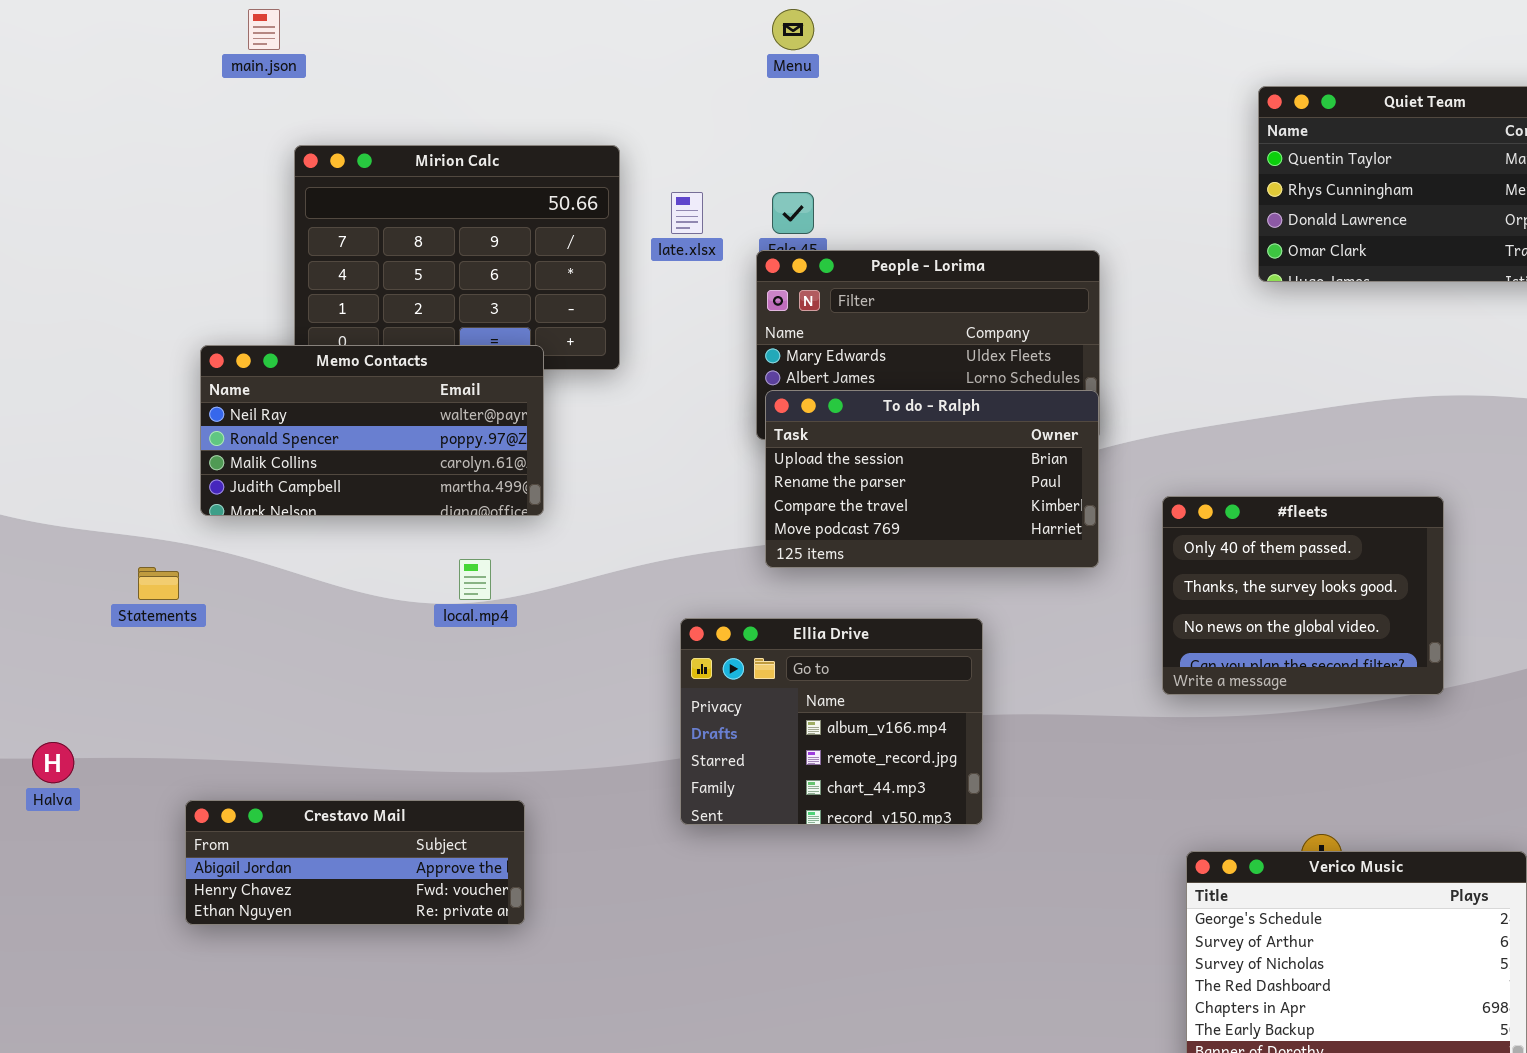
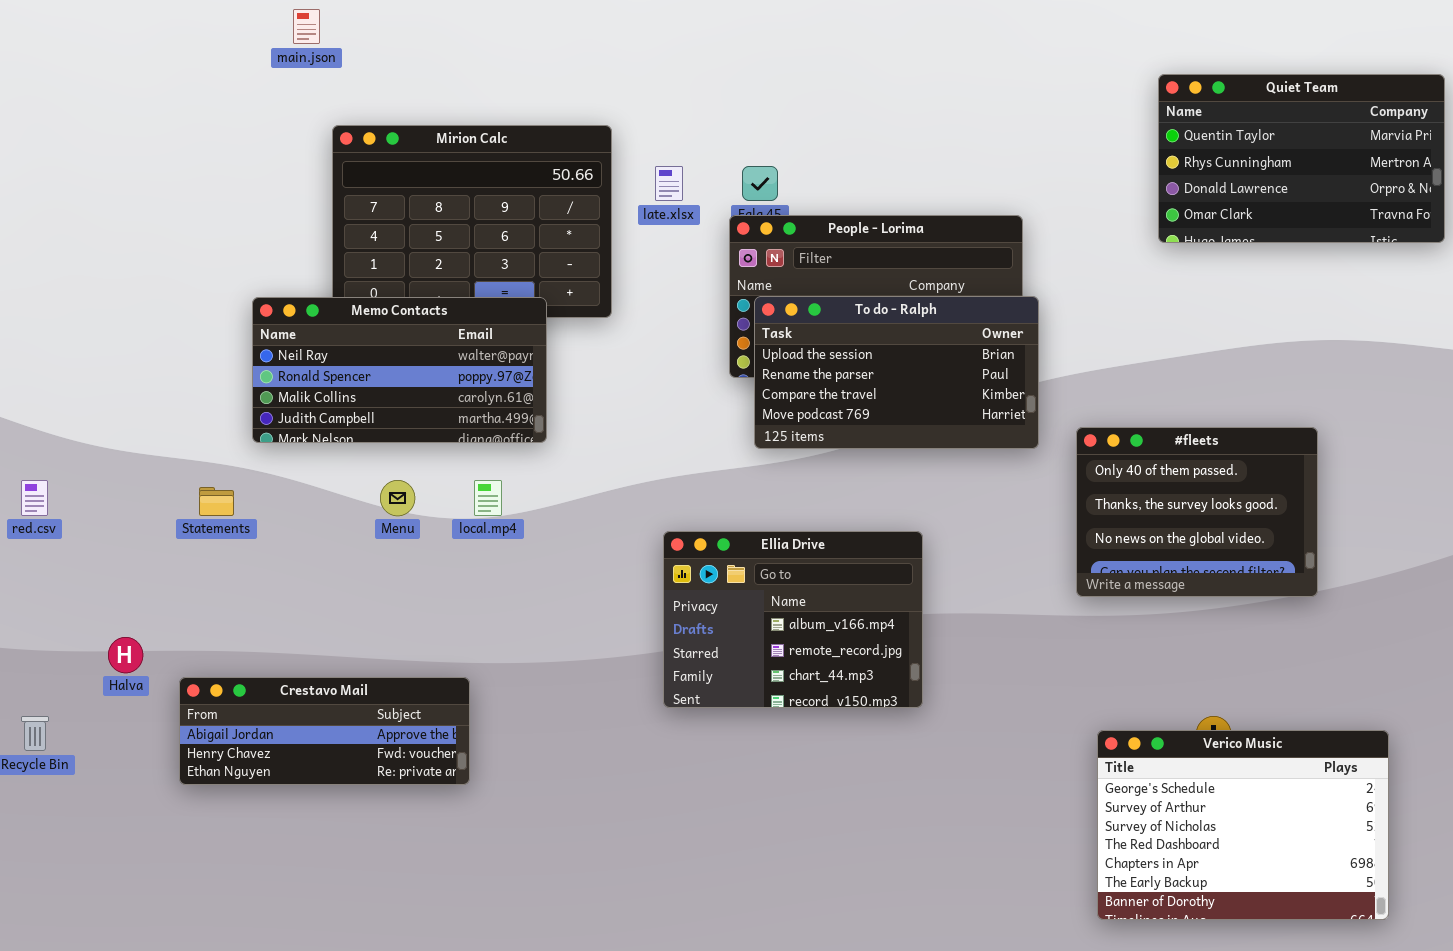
Menu: [772,9,814,50] -> [380,480,415,516], moved
To do - Ralph: [765,390,1099,568] -> [754,296,1039,449], moved
Crestavo Mail: [185,800,525,925] -> [179,677,470,785], moved

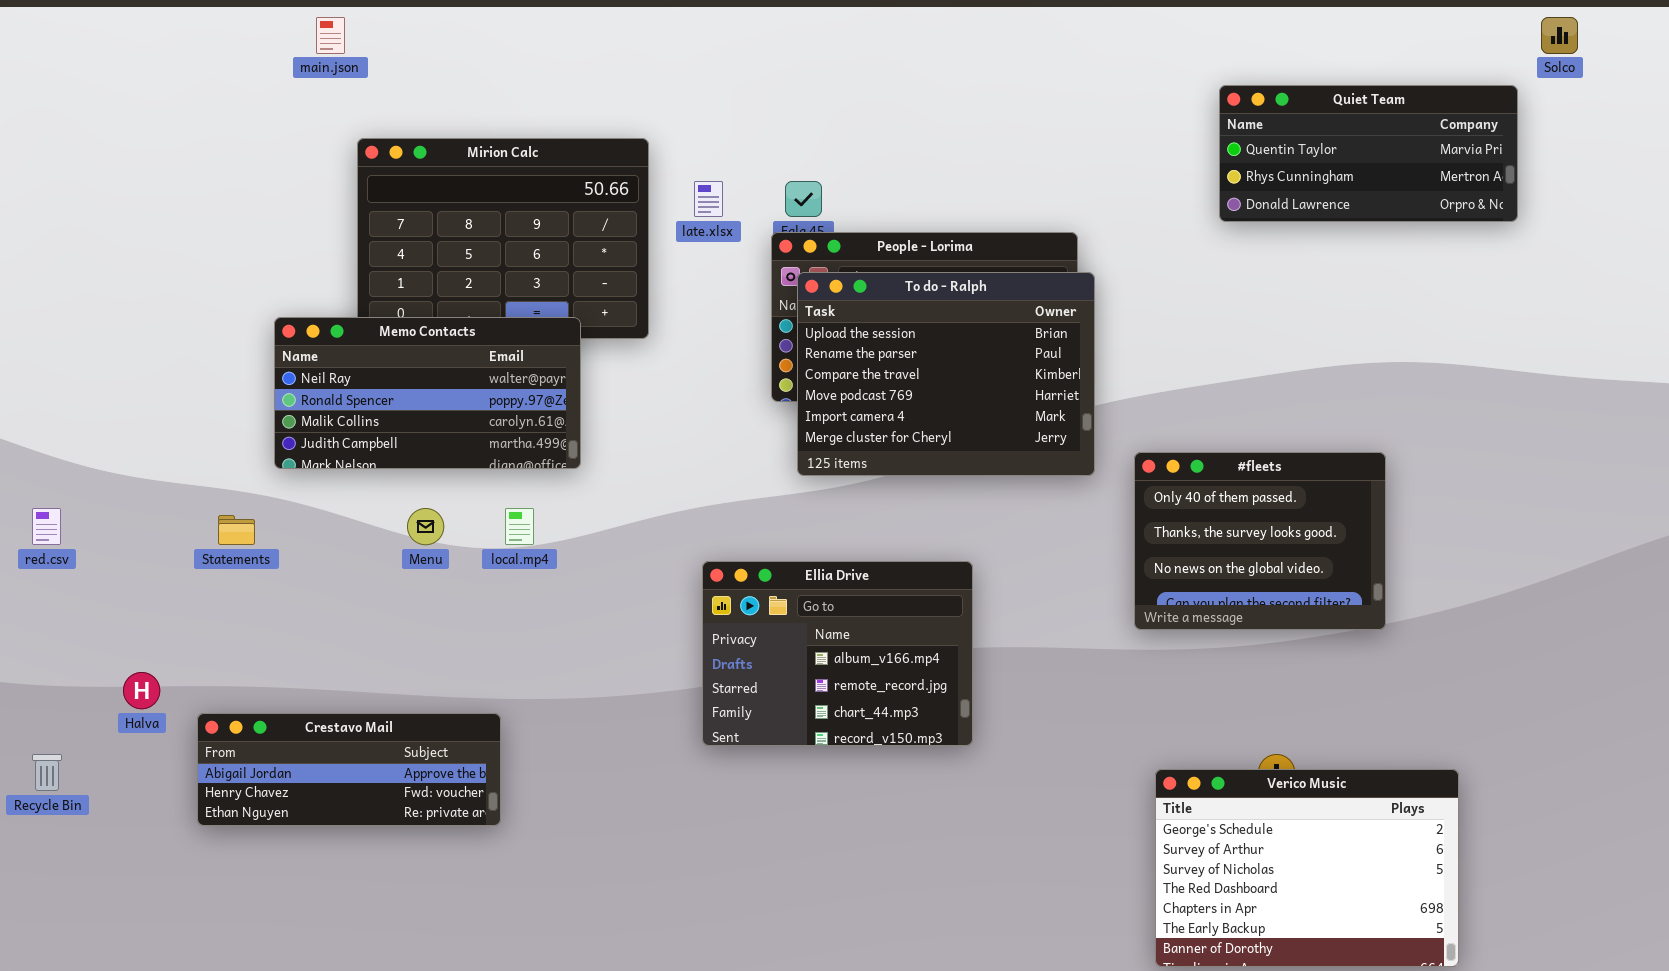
Quiet Team: [1158,74,1445,243] -> [1219,85,1518,222], resized
To do - Ralph: [754,296,1039,449] -> [797,272,1095,476], resized

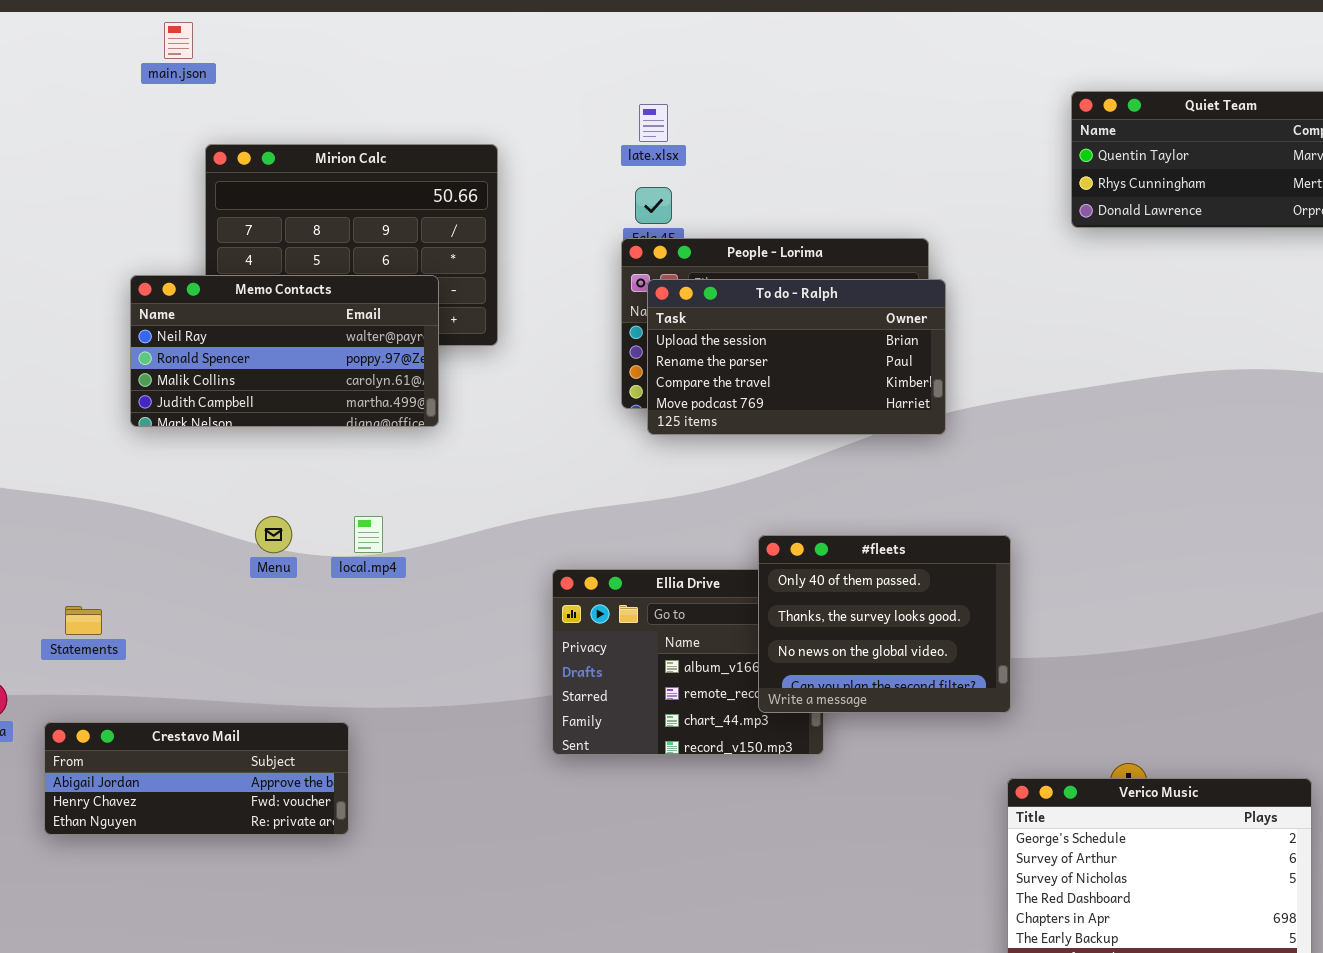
late.xlsx: [694,181,723,217] -> [639,104,668,142], moved
To do - Ralph: [797,272,1095,476] -> [647,279,946,435], resized
Memo Contacts: [274,317,581,469] -> [130,275,439,427], moved
#fleets: [1134,452,1386,630] -> [758,535,1011,713], moved
Statements: [218,515,255,545] -> [65,606,102,635], moved

